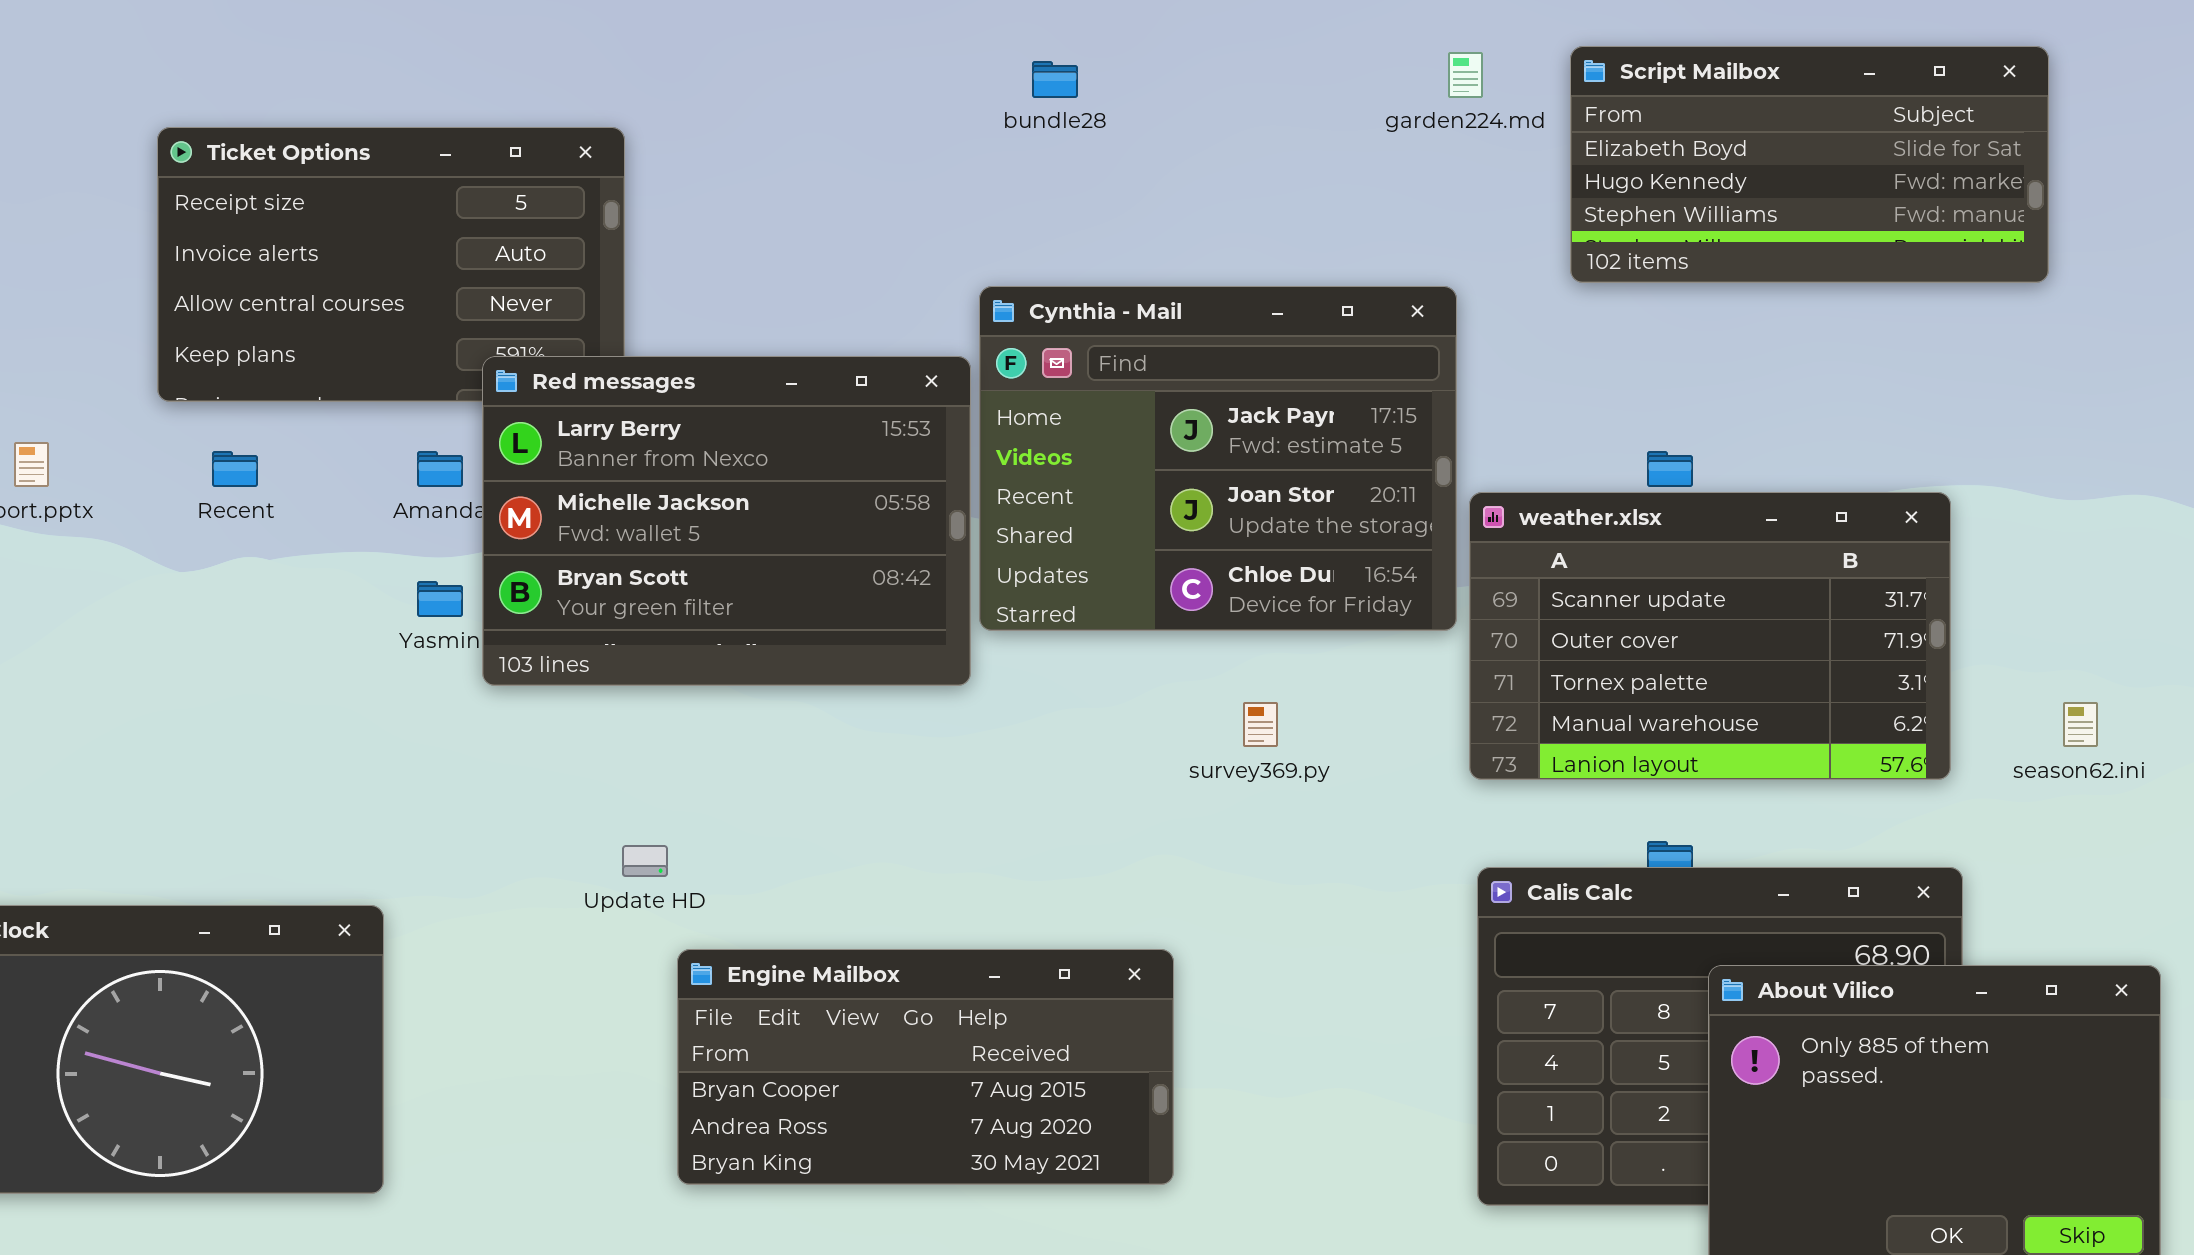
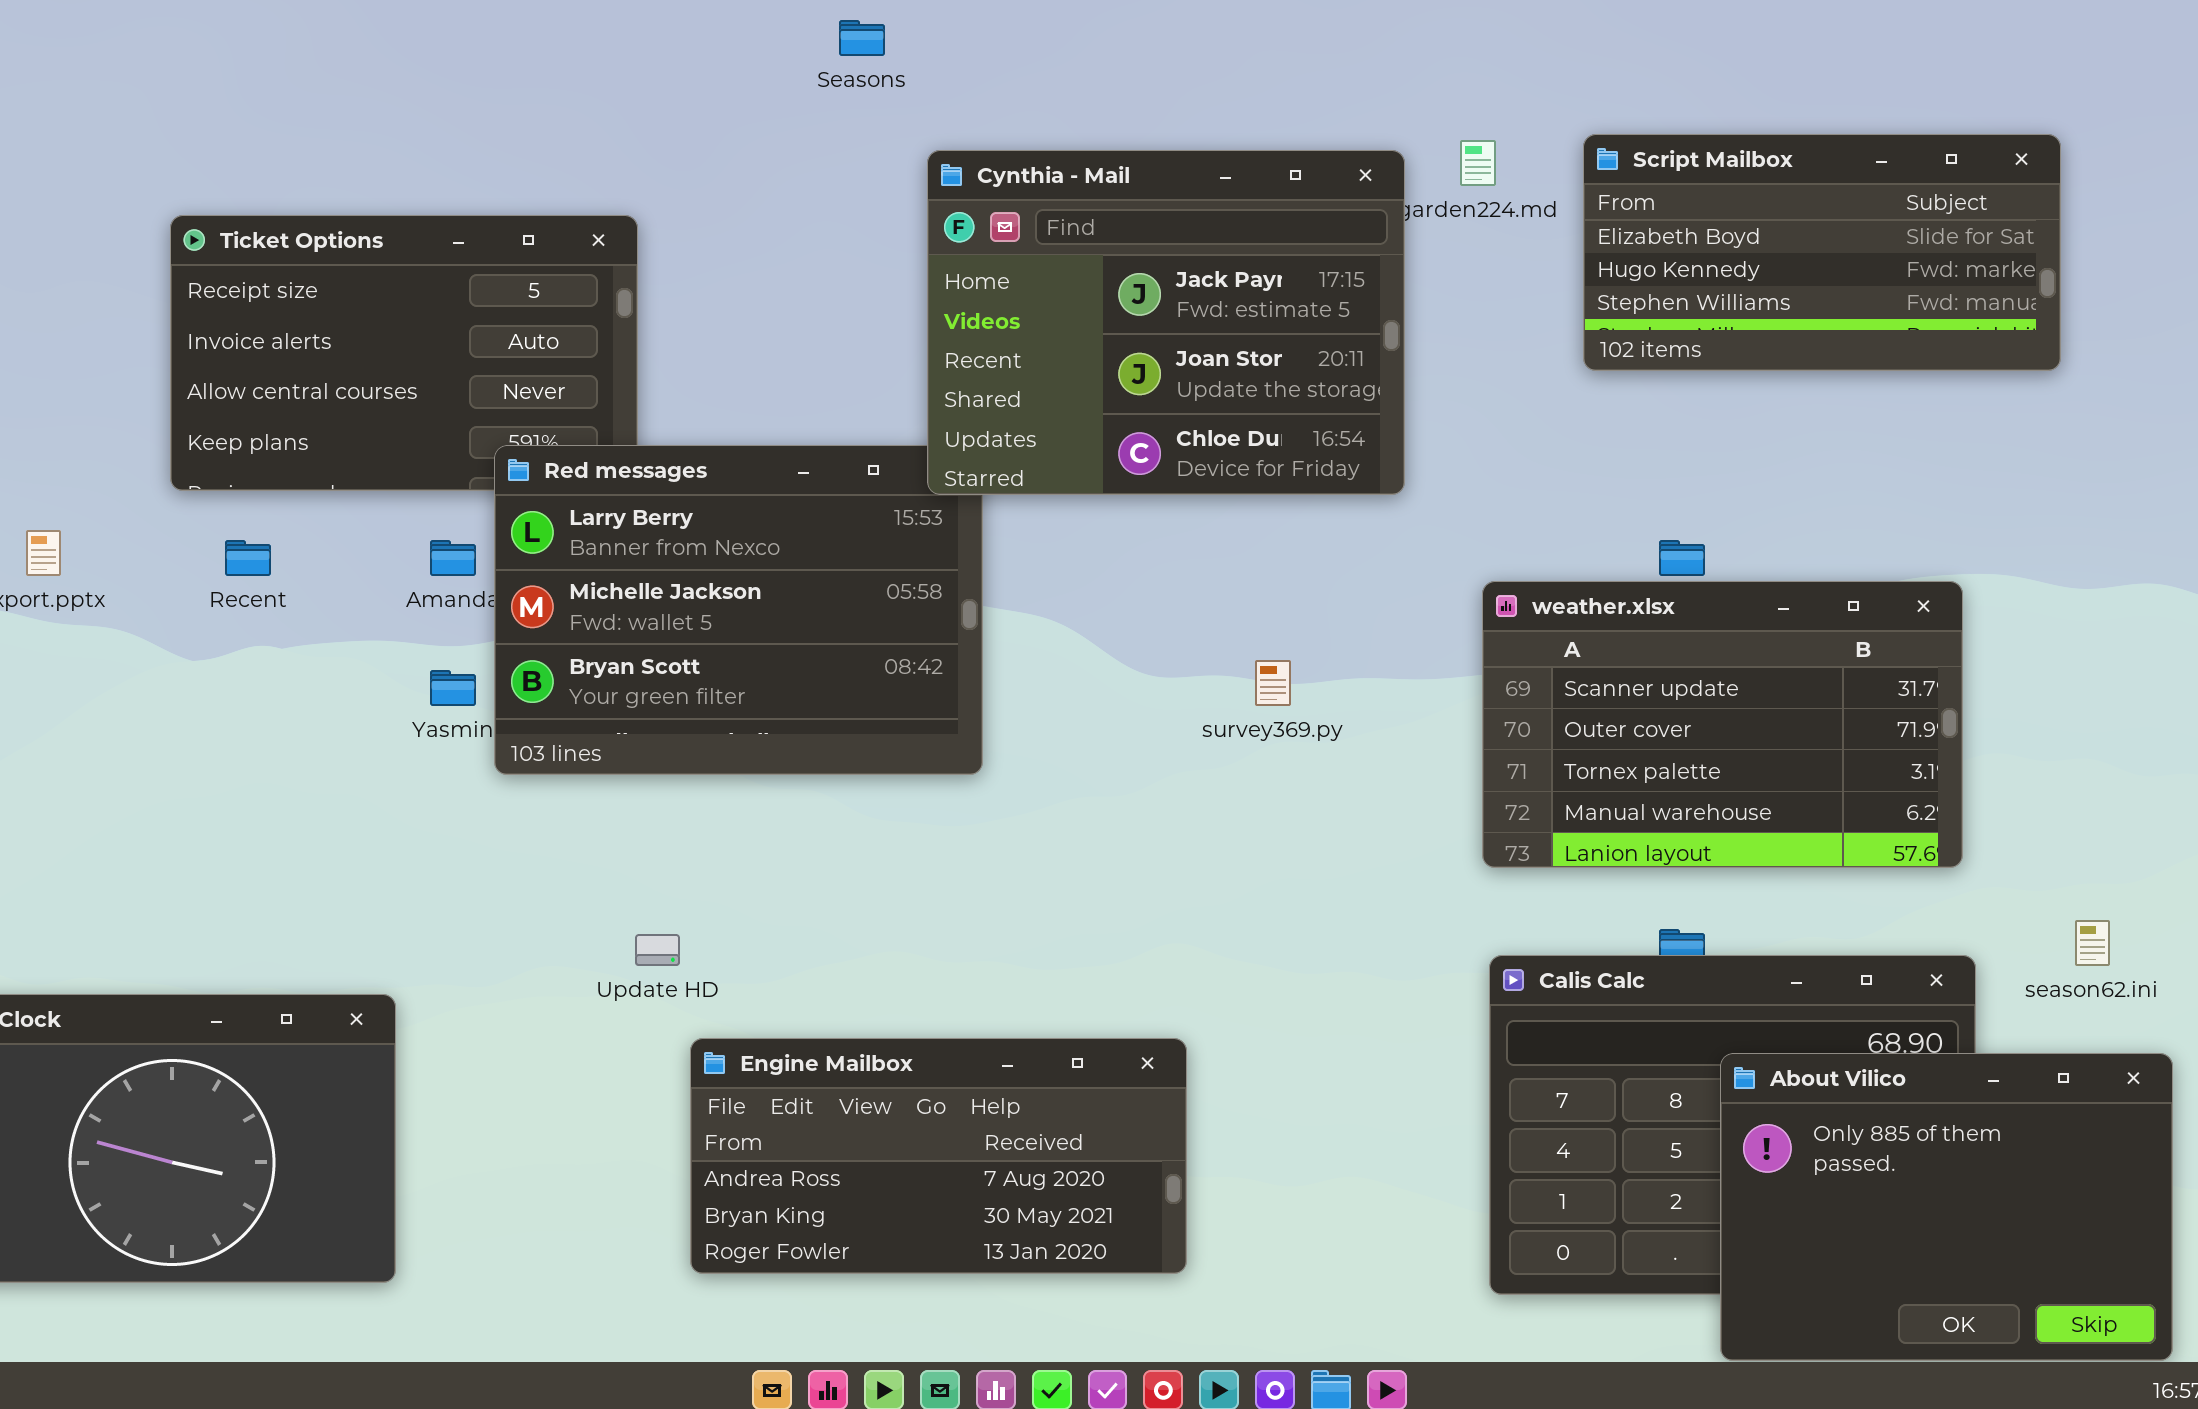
Cynthia - Mail: [979,286,1457,631] -> [927,150,1405,495], moved
survey369.py: [1243,702,1278,747] -> [1255,660,1291,706], moved
season62.ini: [2063,702,2098,747] -> [2075,920,2110,966], moved
Engine Mailbox: [677,949,1174,1185] -> [690,1038,1187,1274], scrolled down 1 row

